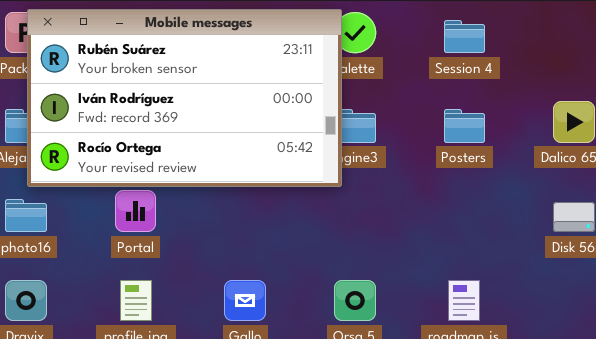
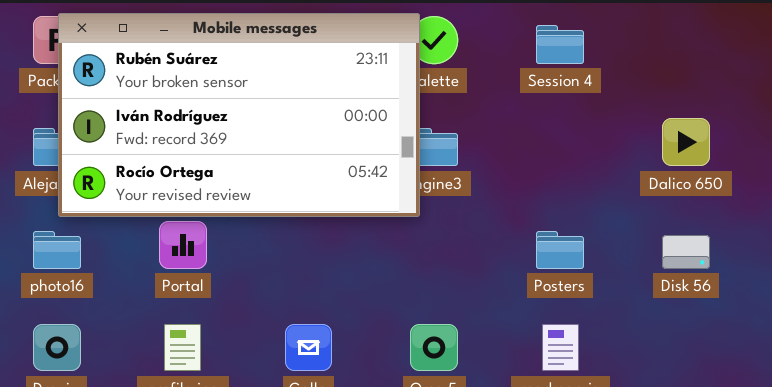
Posters: [444,109,485,143] -> [536,231,584,269], moved

